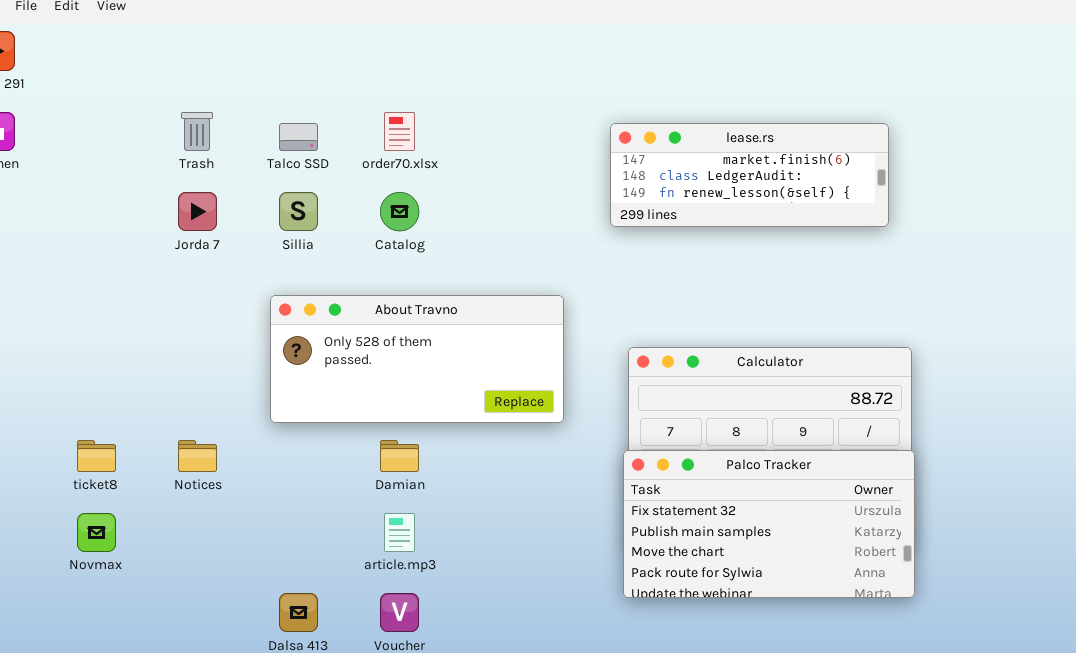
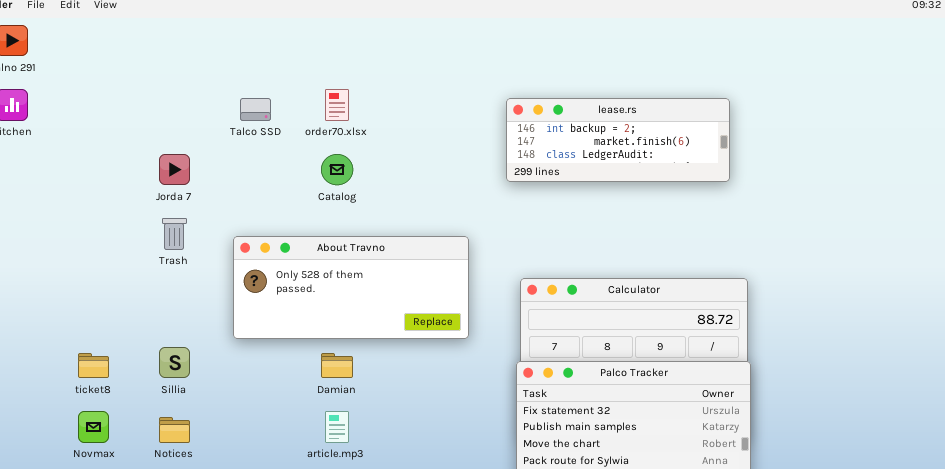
Trash: [181,112,213,151] -> [162,218,187,250], moved
lease.rs: [610,123,889,227] -> [506,98,730,182], scrolled up 1 row
Sillia: [279,192,318,231] -> [159,347,190,378], moved
Notices: [178,440,217,472] -> [159,417,190,443], moved

